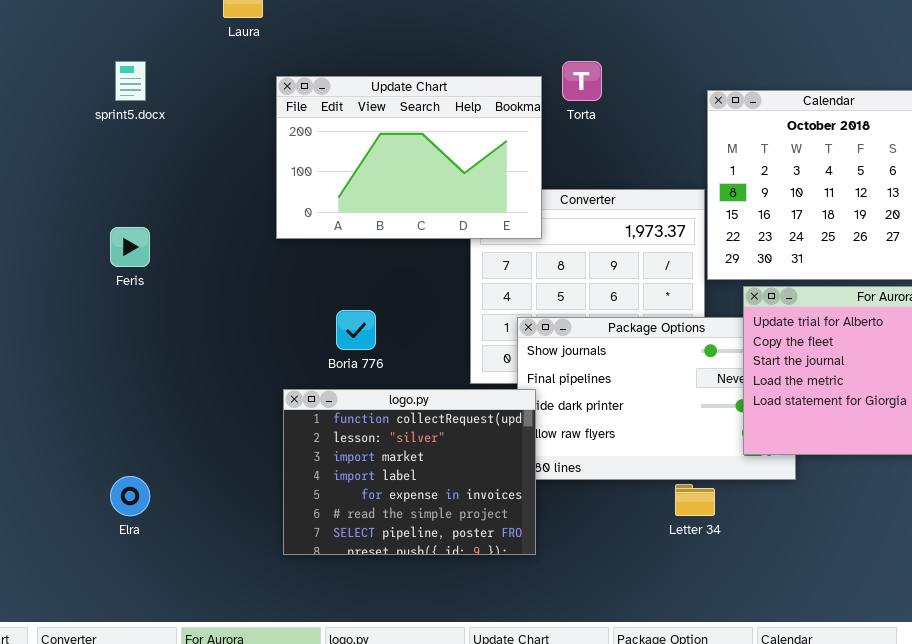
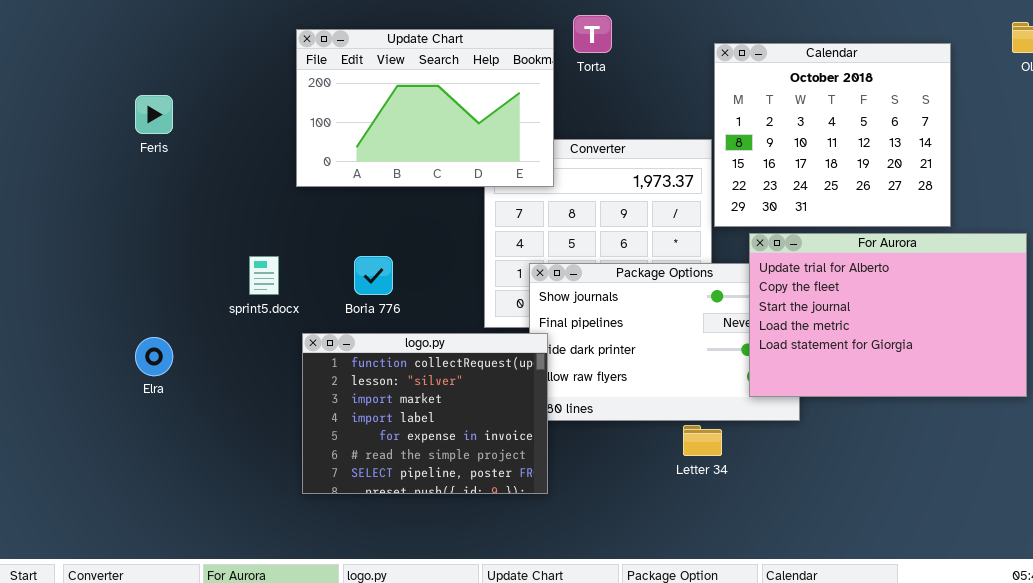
sprint5.docx: [115,61,146,101] -> [249,256,279,295], moved
Feris: [110,227,150,267] -> [135,95,173,134], moved
Elra: [110,476,150,516] -> [135,337,173,376], moved

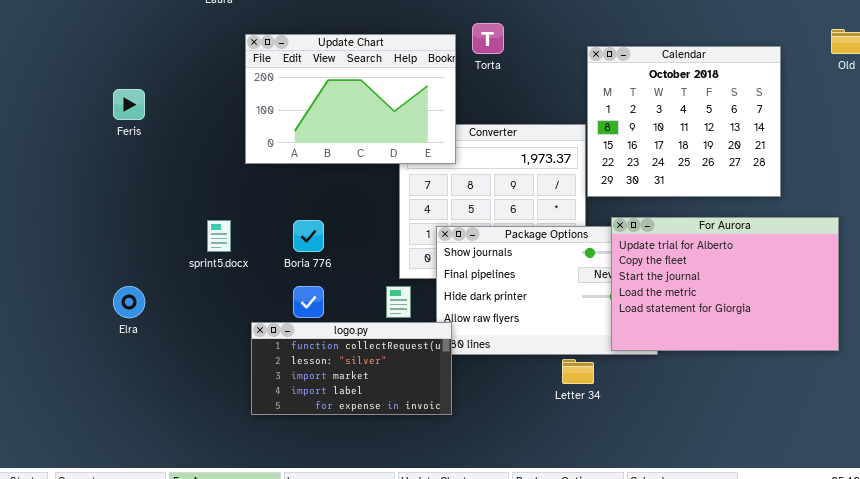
For Aurora: [749,233,1027,397] -> [611,217,839,351], moved
logo.py: [302,333,548,494] -> [251,322,452,415], resized

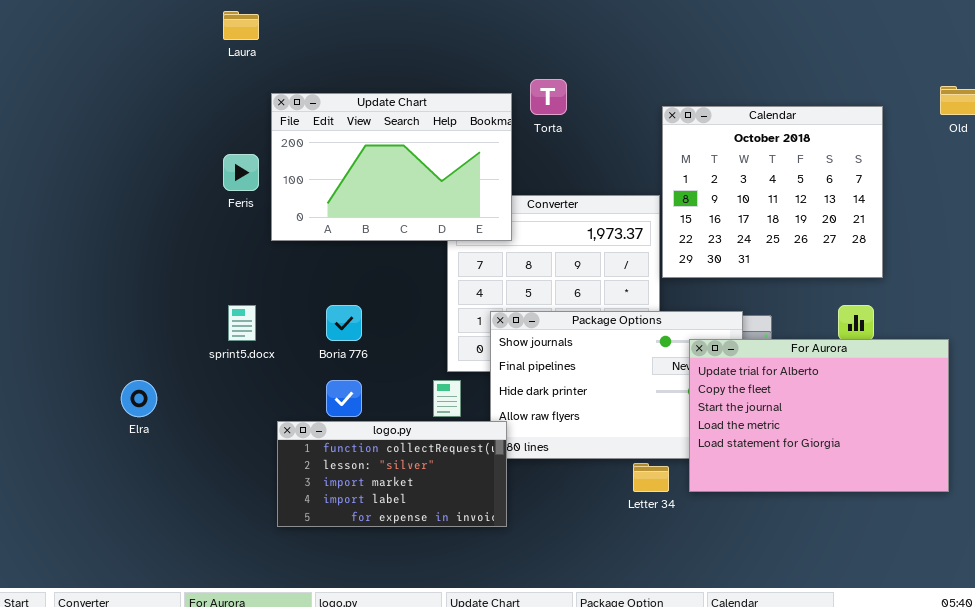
Feris: [113,89,145,120] -> [223,154,259,191], moved
For Aurora: [611,217,839,351] -> [689,339,949,492], moved

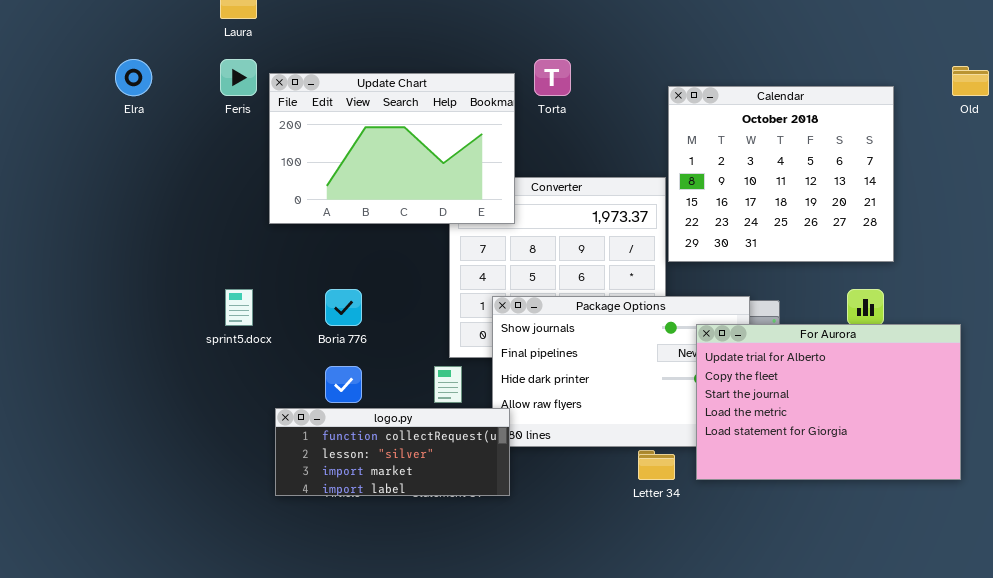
Feris: [223,154,259,191] -> [220,59,257,96], moved
Elra: [121,380,157,417] -> [115,59,152,96], moved
logo.py: [277,421,507,527] -> [275,408,510,496], resized

